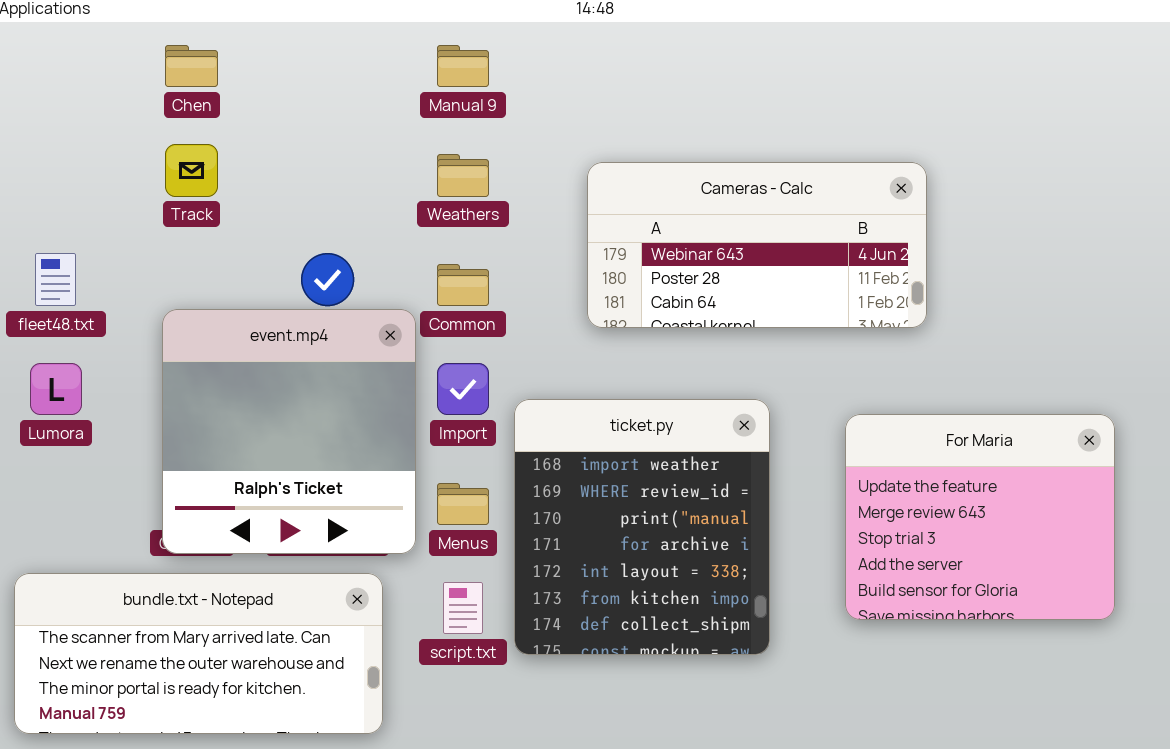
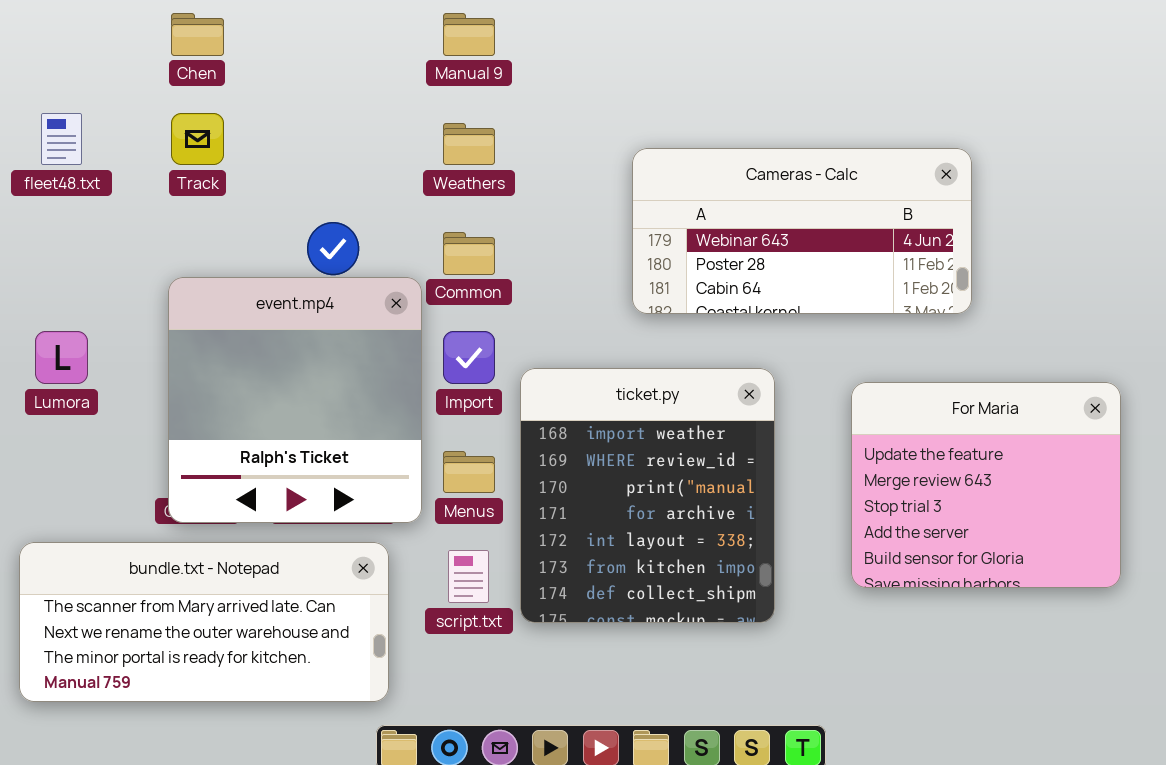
Cameras - Calc: [587,162,927,328] -> [632,148,972,314], moved
fleet48.txt: [35,253,76,306] -> [41,113,82,165], moved

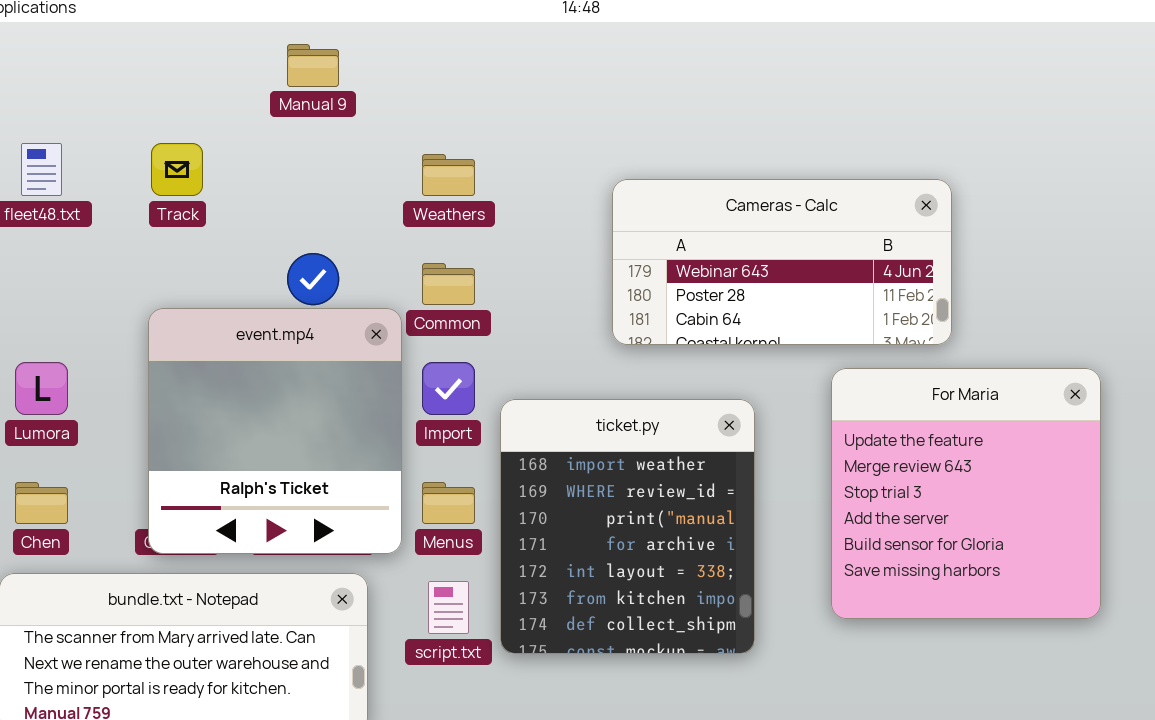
Chen: [171,13,224,56] -> [15,482,68,524], moved
Manual 9: [443,13,495,56] -> [287,44,339,87], moved
For Maria: [851,382,1121,588] -> [831,368,1101,619], resized

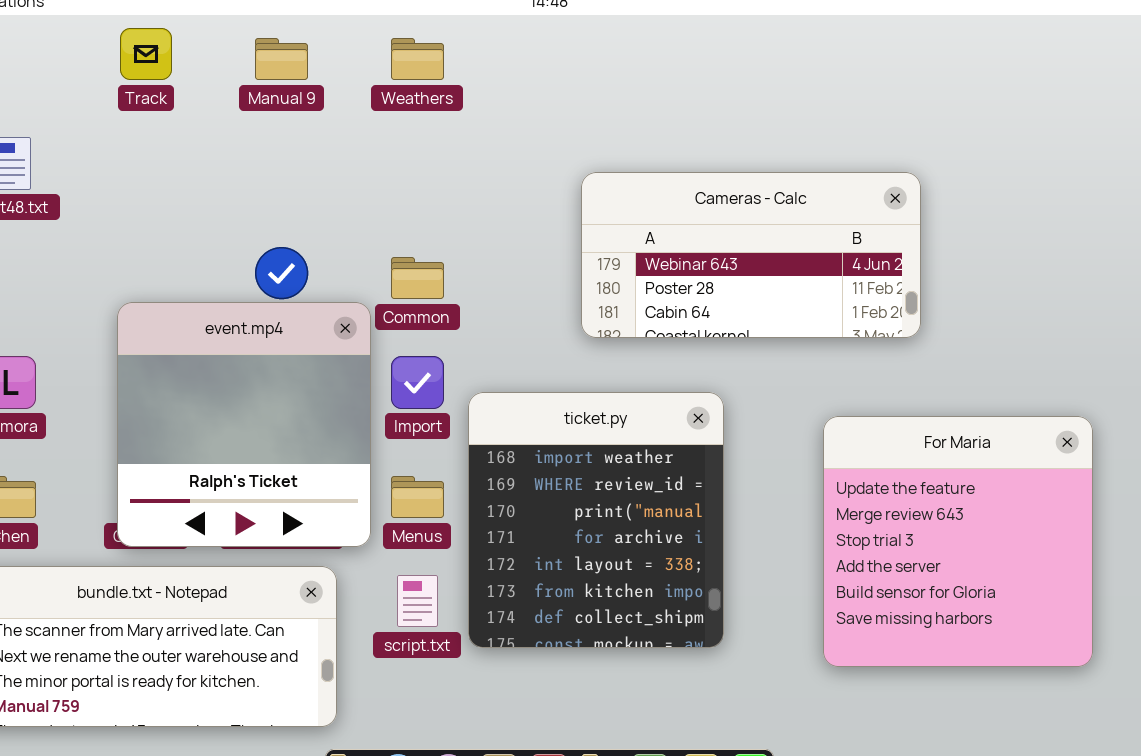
Track: [151,143,203,196] -> [120,28,172,80], moved
Weathers: [422,154,475,196] -> [391,38,444,80], moved
For Maria: [831,368,1101,619] -> [823,416,1093,667], moved

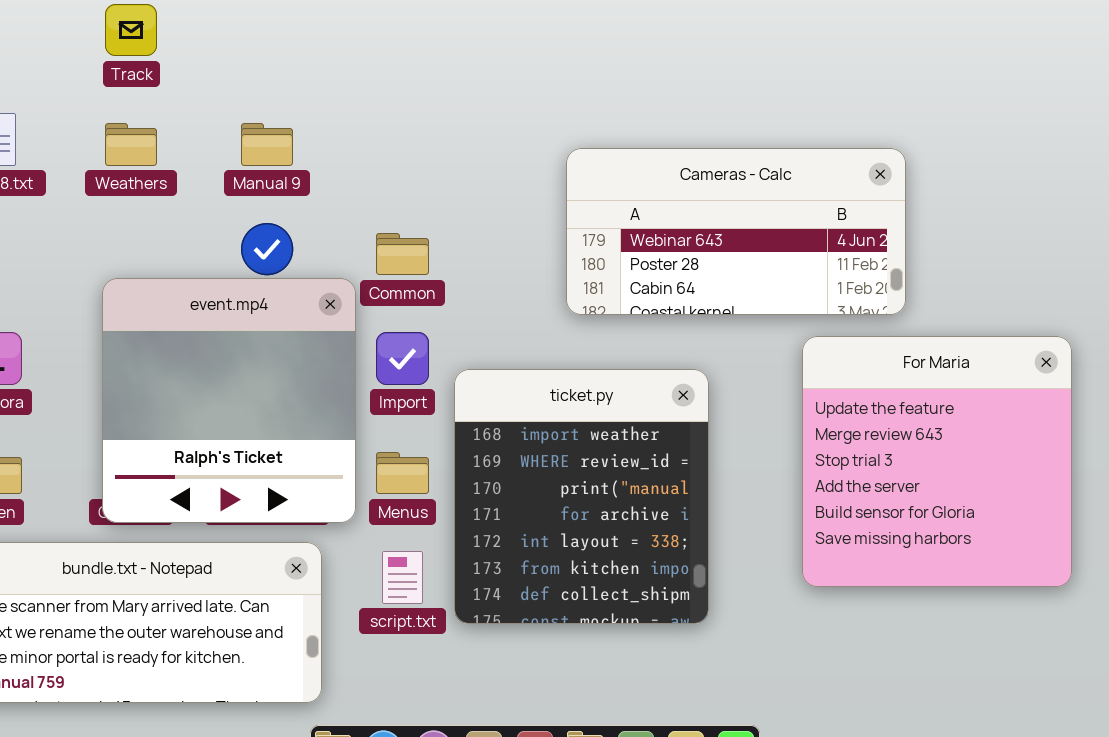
Manual 9: [255,38,308,80] -> [241,123,293,166], moved
Weathers: [391,38,444,80] -> [105,123,157,166], moved
For Maria: [823,416,1093,667] -> [802,336,1072,587], moved

